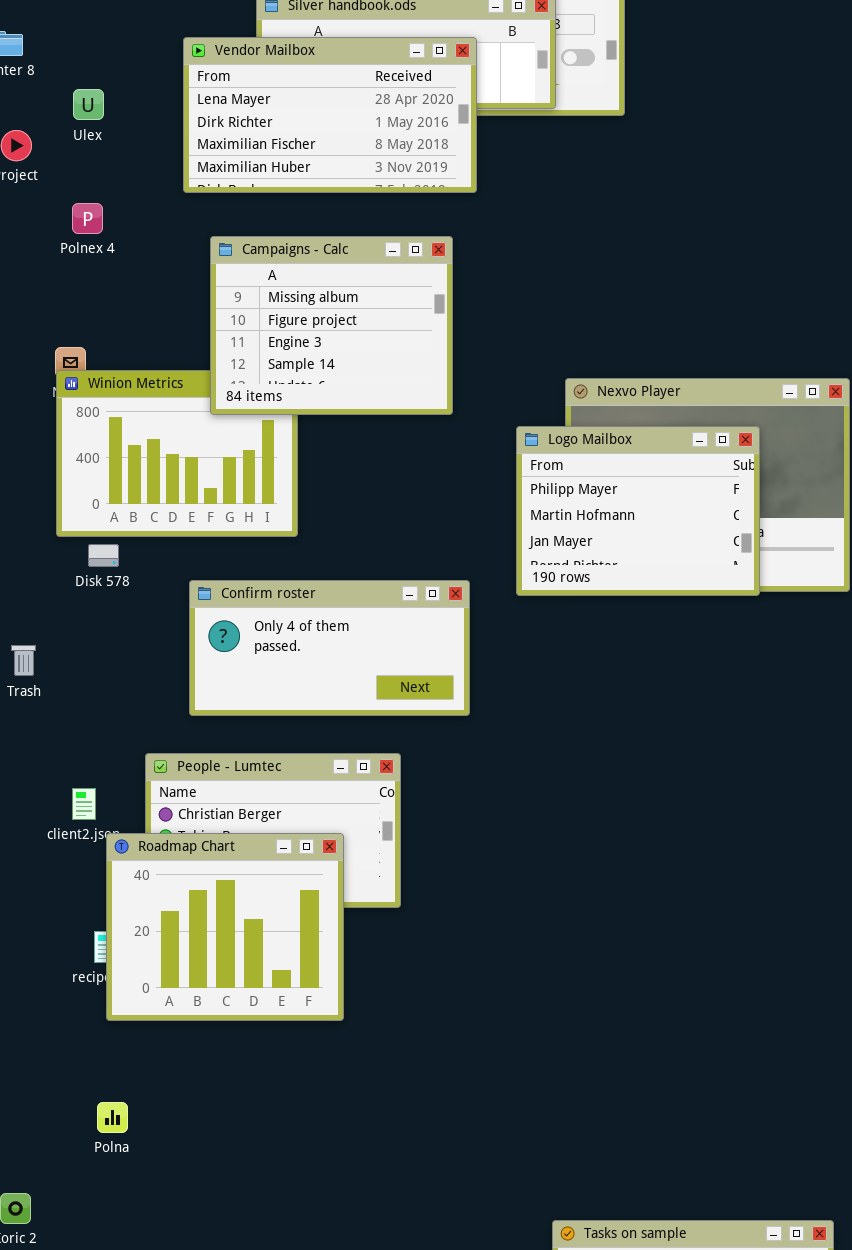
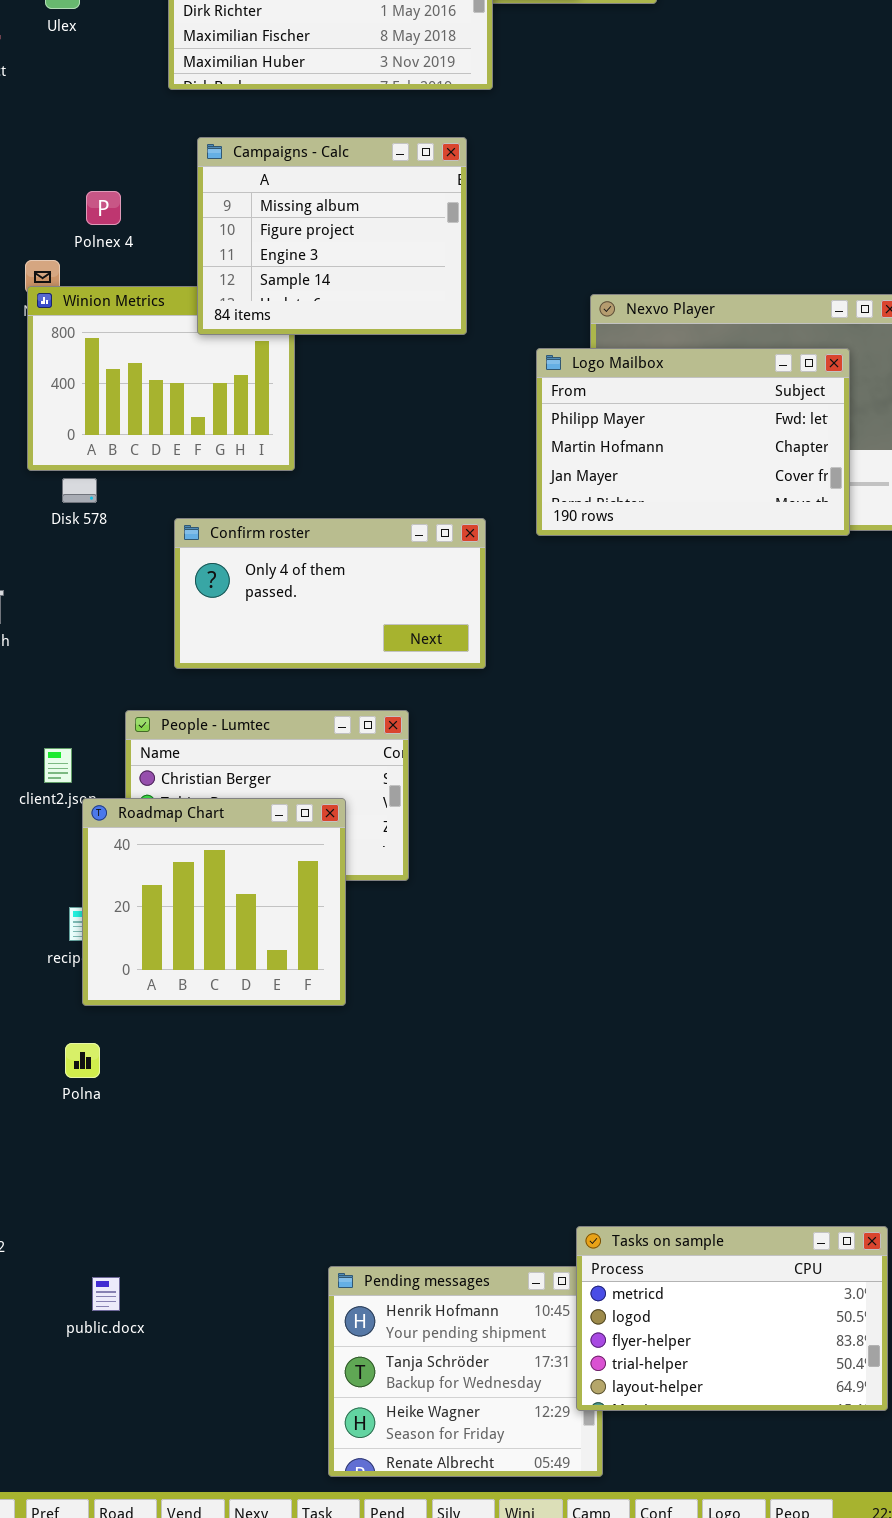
Polnex 4: [72,203,103,234] -> [86,191,121,225], moved
Logo Mailbox: [516,426,760,596] -> [536,348,850,536], resized
Polna: [97,1102,128,1133] -> [65,1043,100,1078], moved

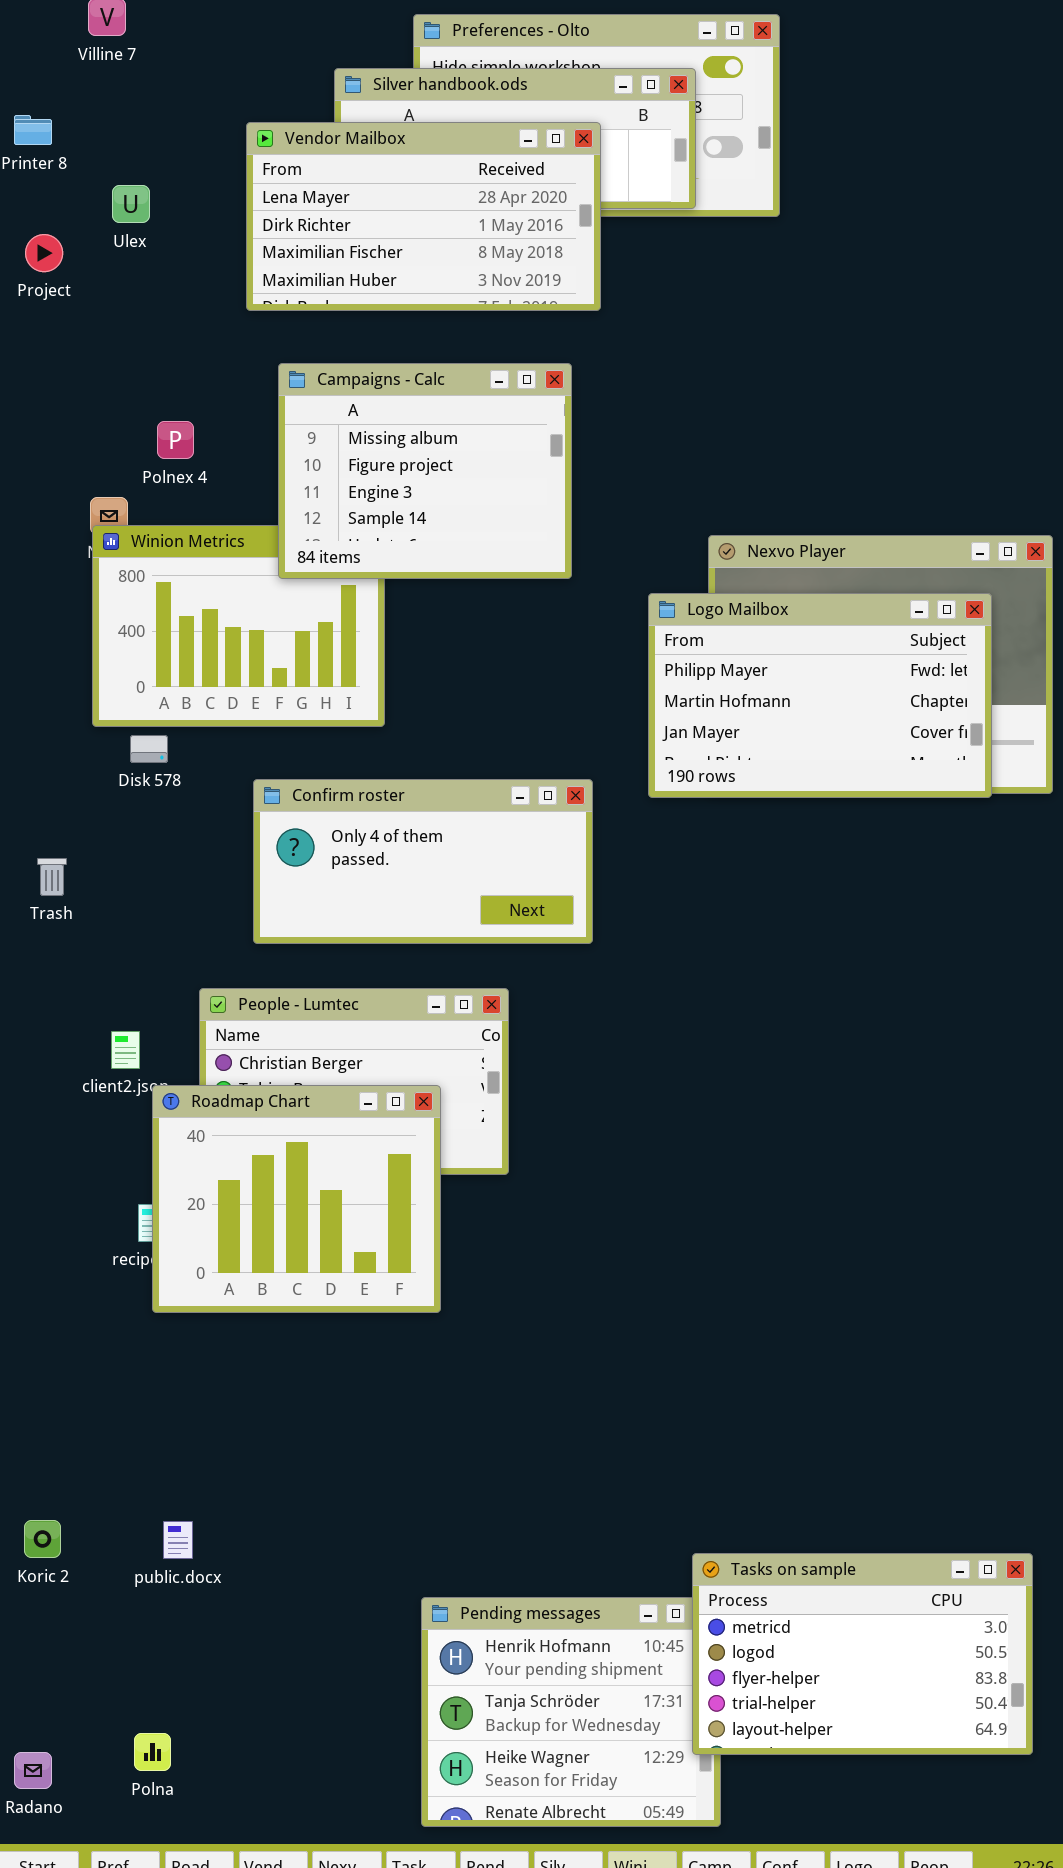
Polna: [65,1043,100,1078] -> [134,1733,171,1771], moved
public.docx: [92,1277,120,1311] -> [163,1521,193,1559], moved

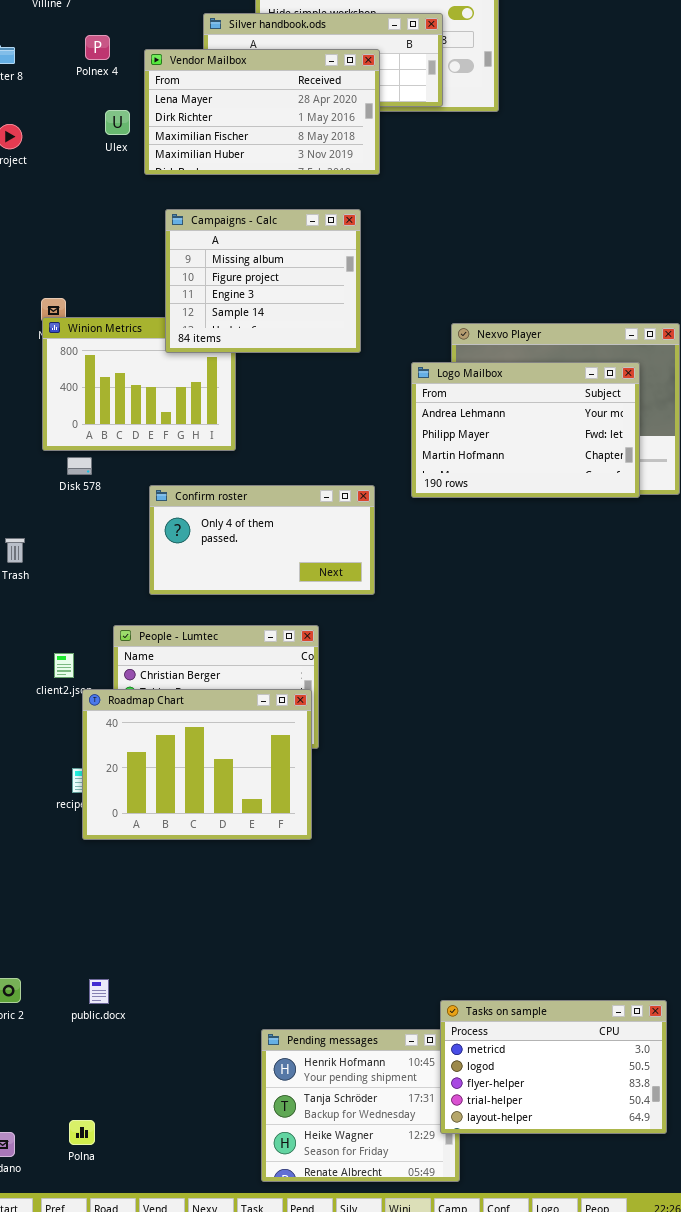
Ulex: [112,185,150,223] -> [105,110,130,135], moved
Polnex 4: [157,421,194,459] -> [85,35,110,60], moved
Logo Mailbox: [648,593,992,798] -> [411,362,640,498], scrolled up 1 row
Roadmap Chart: [152,1085,441,1313] -> [82,689,312,840], resized

